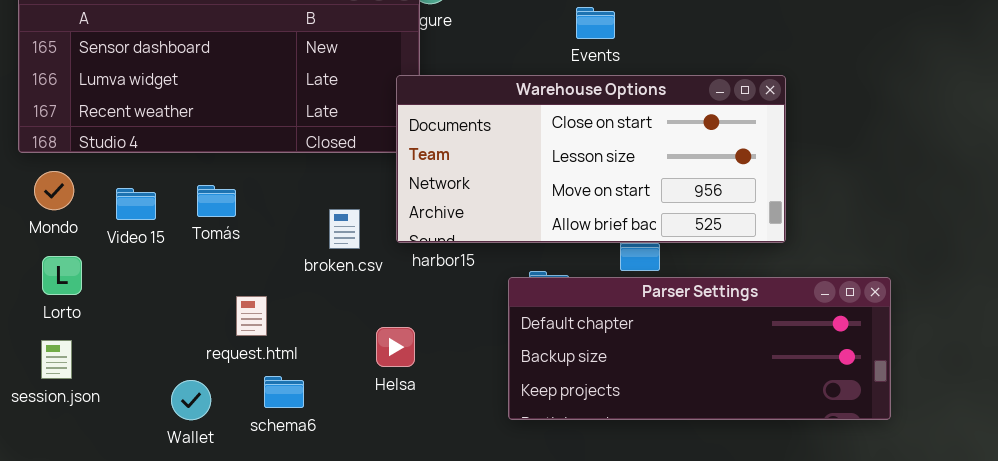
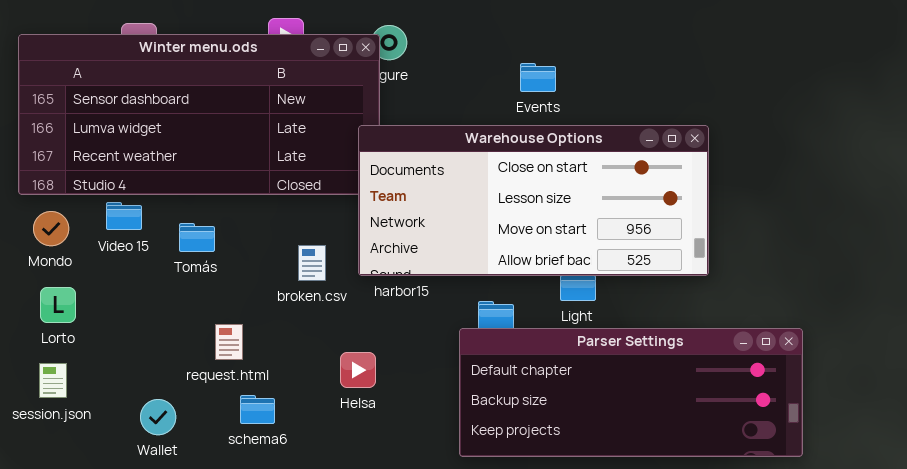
Video 15: [116,188,156,220] -> [106,202,142,230], moved
Parser Settings: [508,277,891,420] -> [459,328,803,457], moved
Wallet: [171,380,211,420] -> [140,399,176,435], moved

